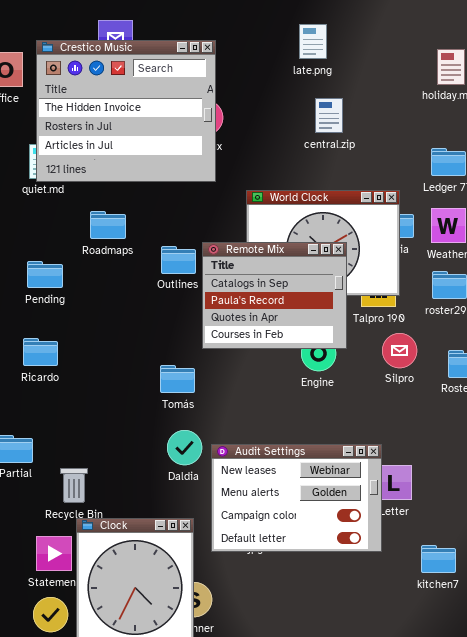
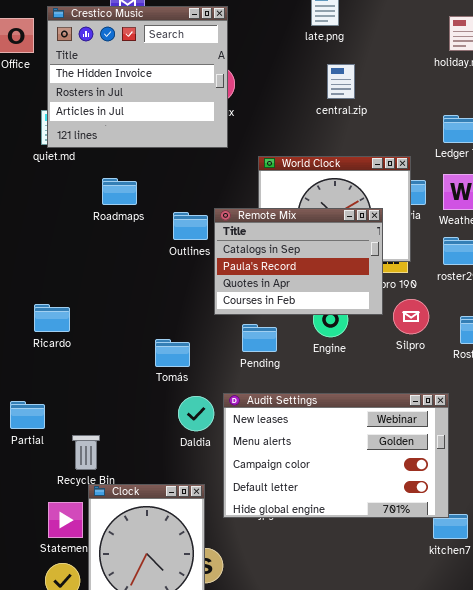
Remote Mix: [202,242,347,349] -> [214,208,383,315], resized
Pending: [27,261,63,288] -> [242,324,277,352], moved
Tomás: [160,365,195,393] -> [155,339,190,367], moved
Audit Settings: [211,444,382,552] -> [223,393,449,518], resized

